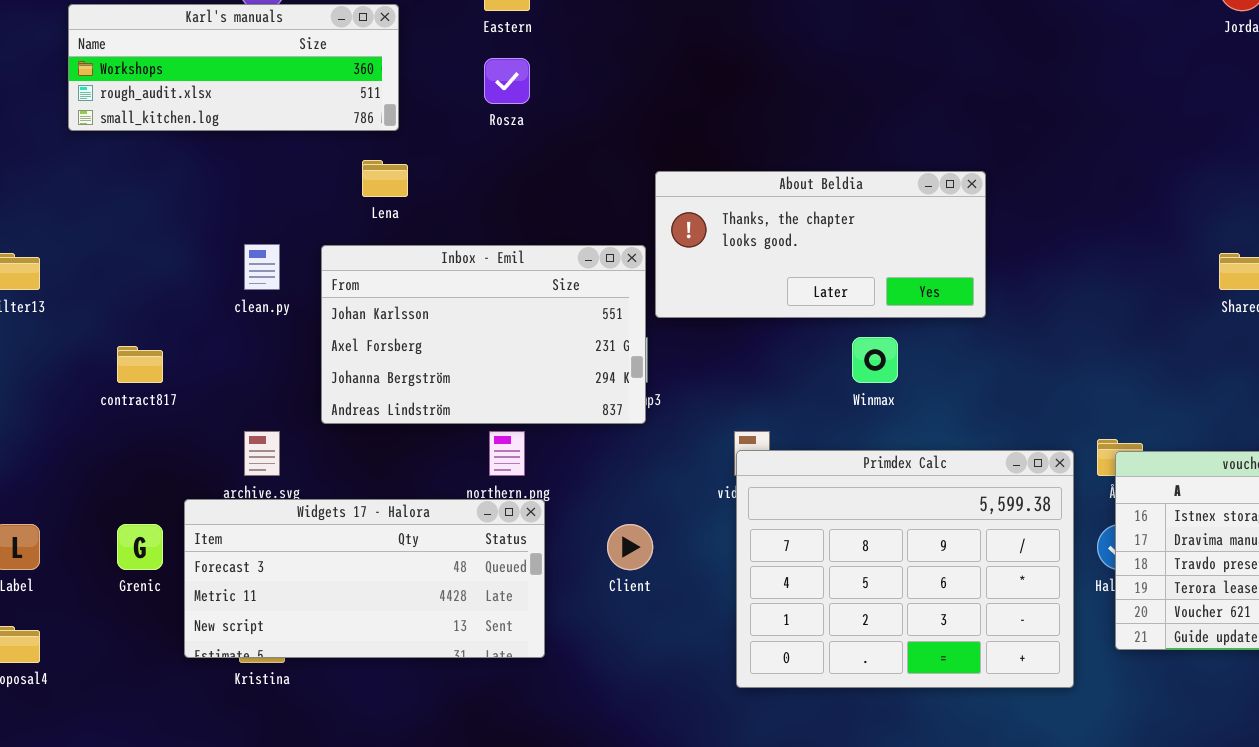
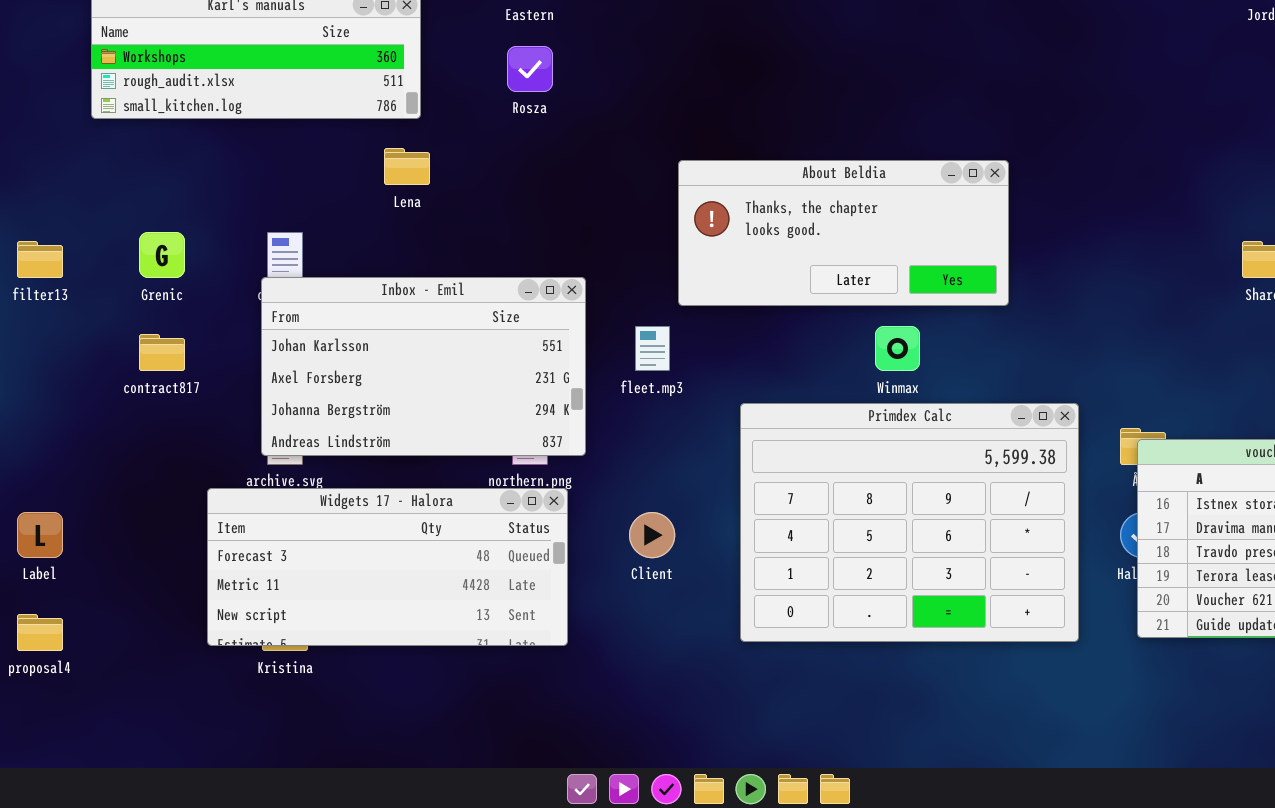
Inbox - Emil: [321,245,646,424] -> [261,277,586,456], moved
Primdex Calc: [736,450,1074,688] -> [740,403,1079,642], moved
Grenic: [117,524,163,570] -> [139,232,185,278], moved

